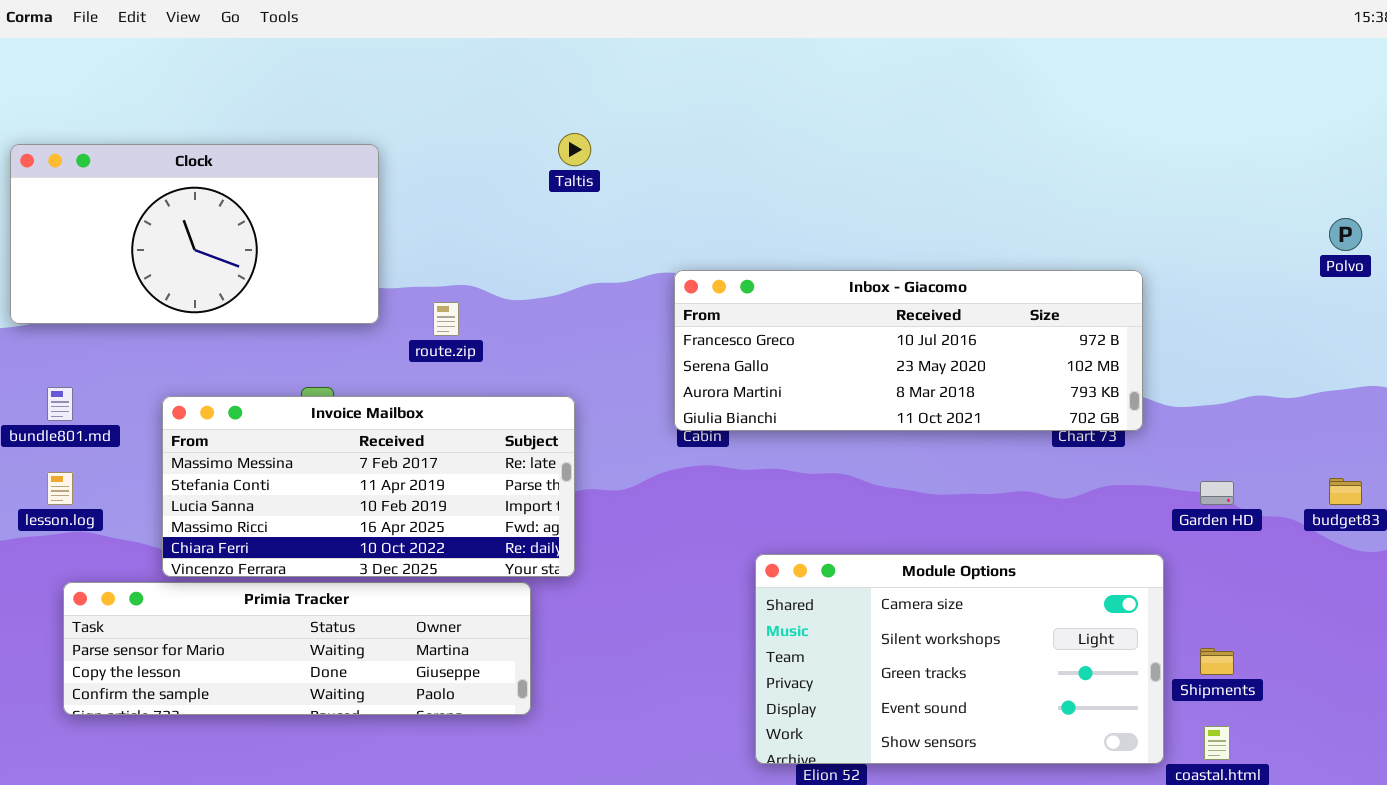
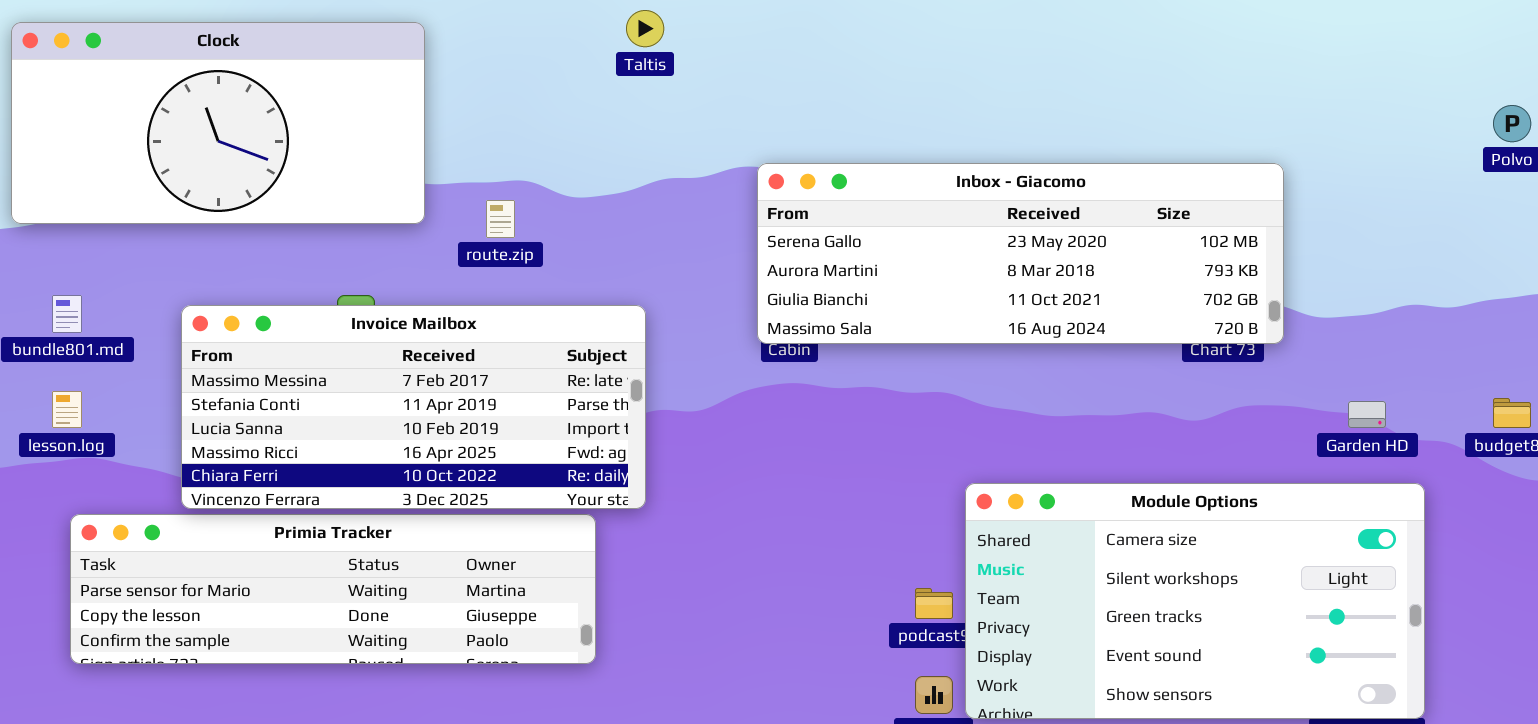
Inbox - Giacomo: [674,270,1143,431] -> [757,163,1284,344], scrolled down 1 row
Module Options: [755,554,1164,764] -> [965,483,1425,719], moved

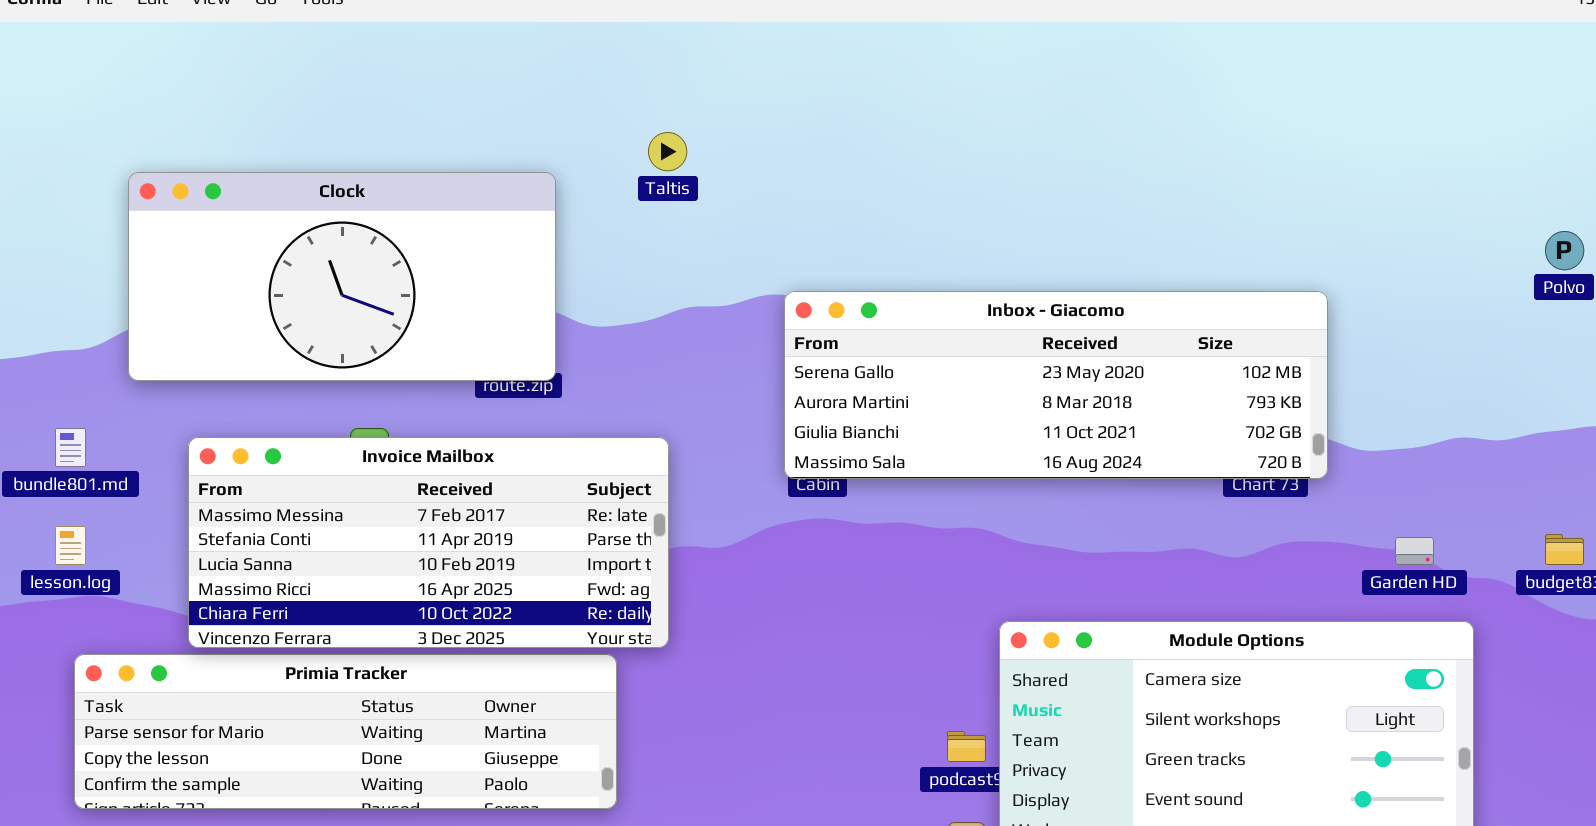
Clock: [11,22,425,224] -> [128,172,556,381], moved

